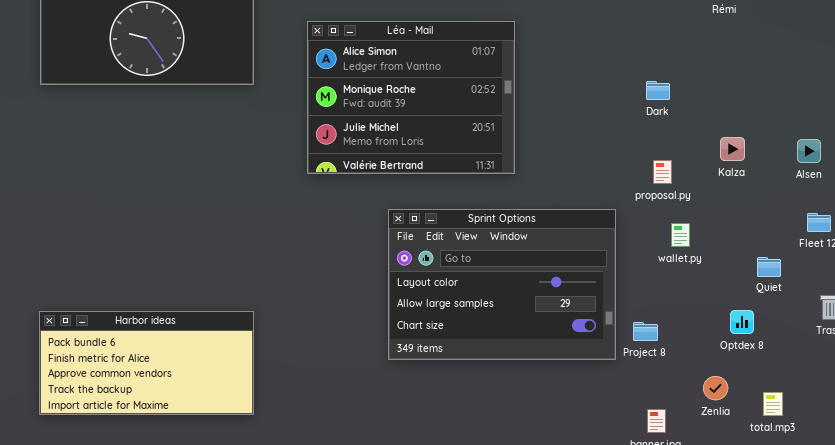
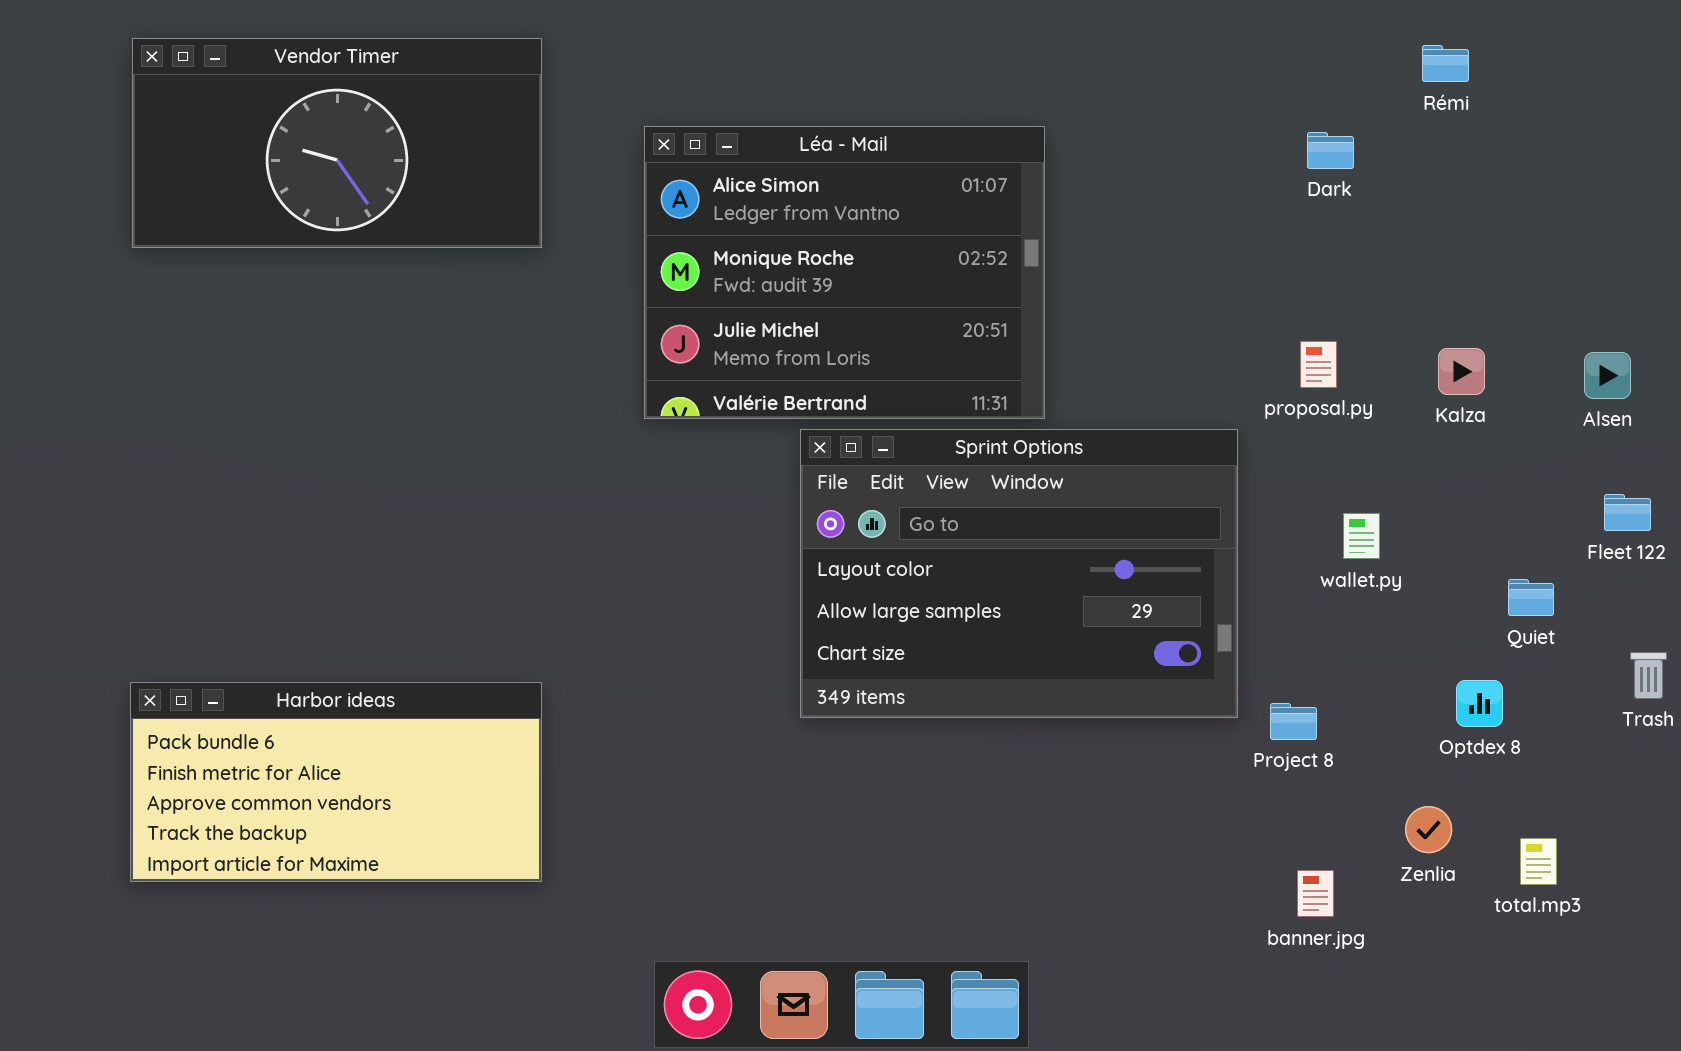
Dark: [646,81,670,100] -> [1307,132,1354,169], moved
proposal.py: [653,160,672,184] -> [1300,341,1337,388], moved
Sprint Options: [388,209,616,360] -> [800,429,1238,718], moved

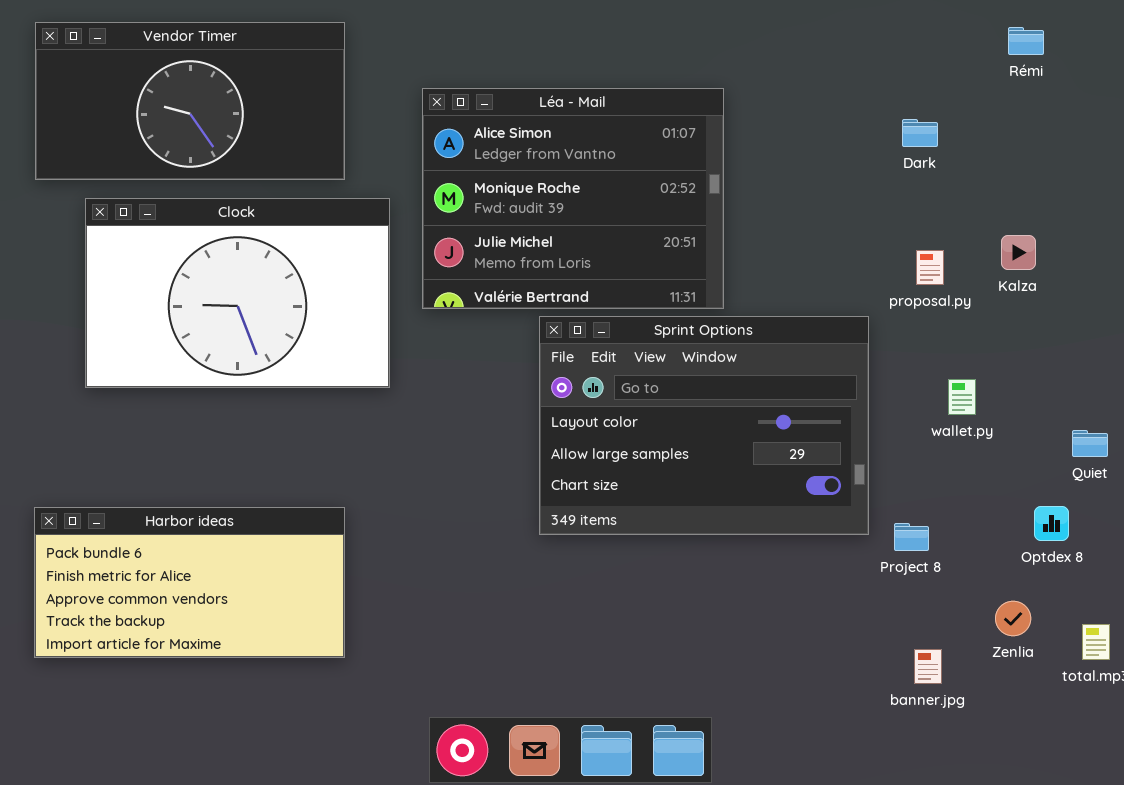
Dark: [1307,132,1354,169] -> [902,119,938,147], moved
Clock: none -> [85,198,390,388], opened
Kalza: [1438,348,1485,395] -> [1001,235,1036,270], moved

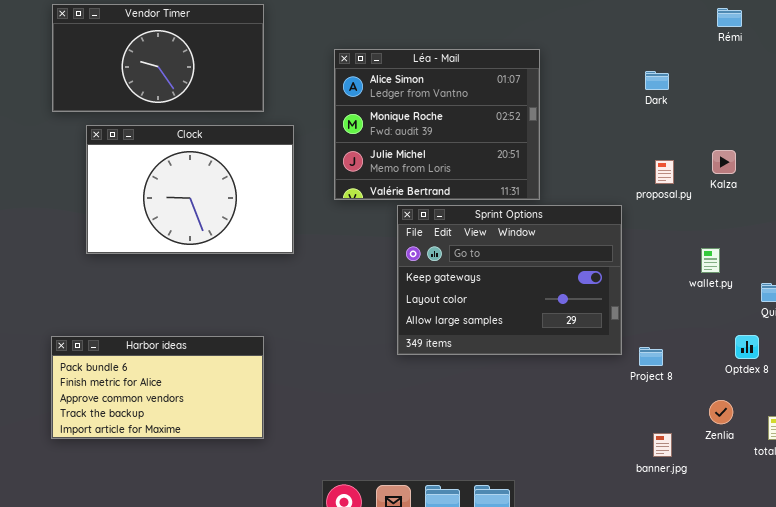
Léa - Mail: [422,88,724,309] -> [334,49,540,200], moved
Sprint Options: [539,316,869,535] -> [397,205,622,355], scrolled up 1 row
wallet.py: [948,379,976,415] -> [701,248,720,273], moved

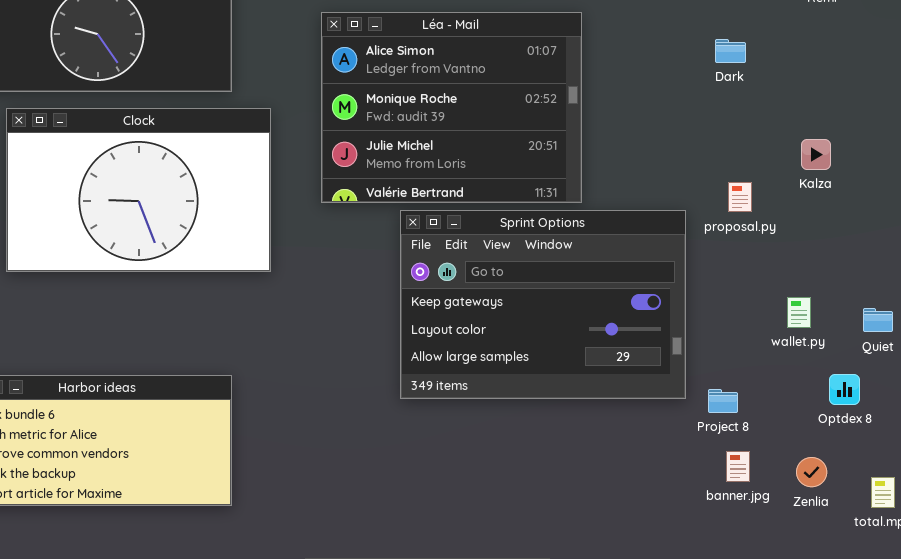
proposal.py: [655,160,674,184] -> [728,182,752,212], moved
wallet.py: [701,248,720,273] -> [787,297,811,328], moved
banner.jpg: [653,433,672,457] -> [726,451,750,482], moved

